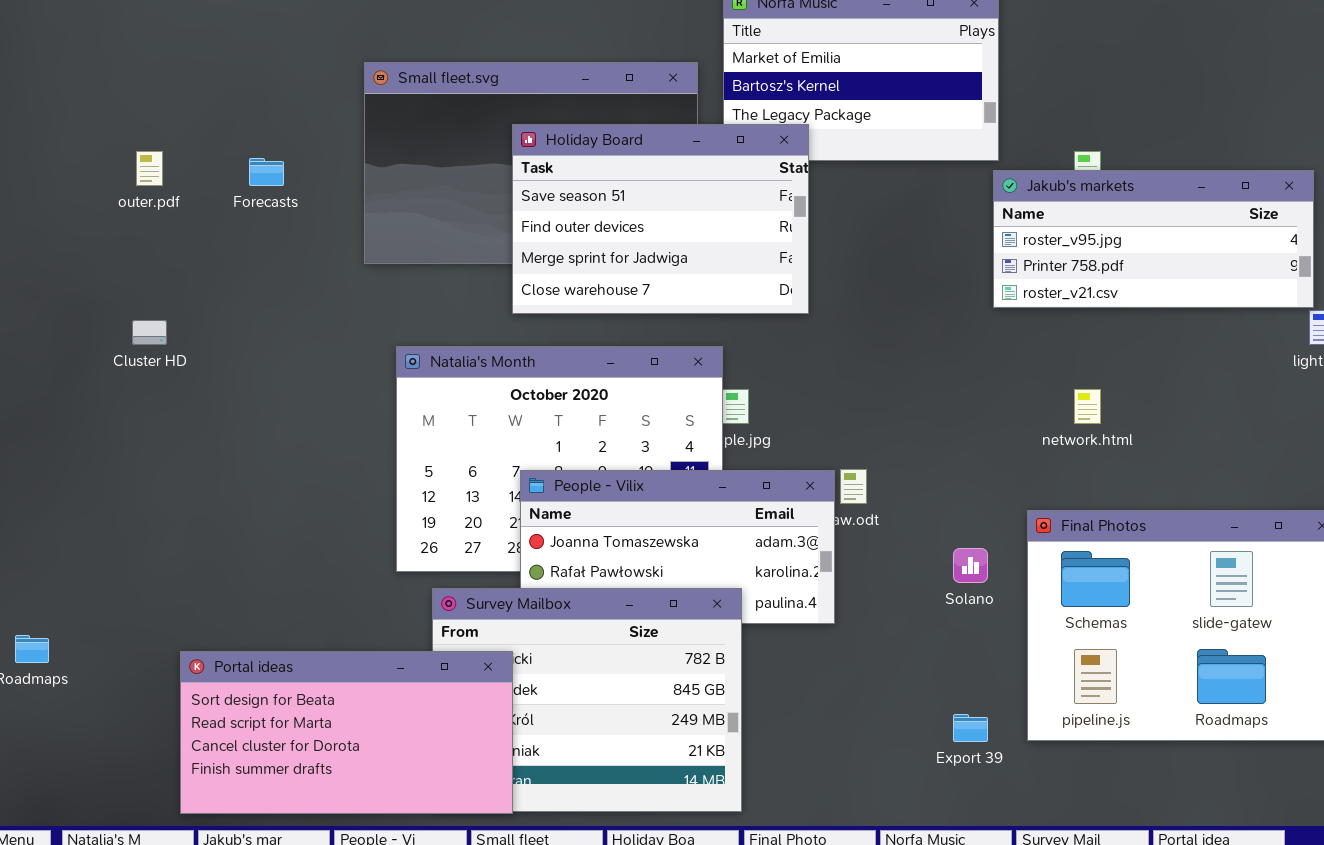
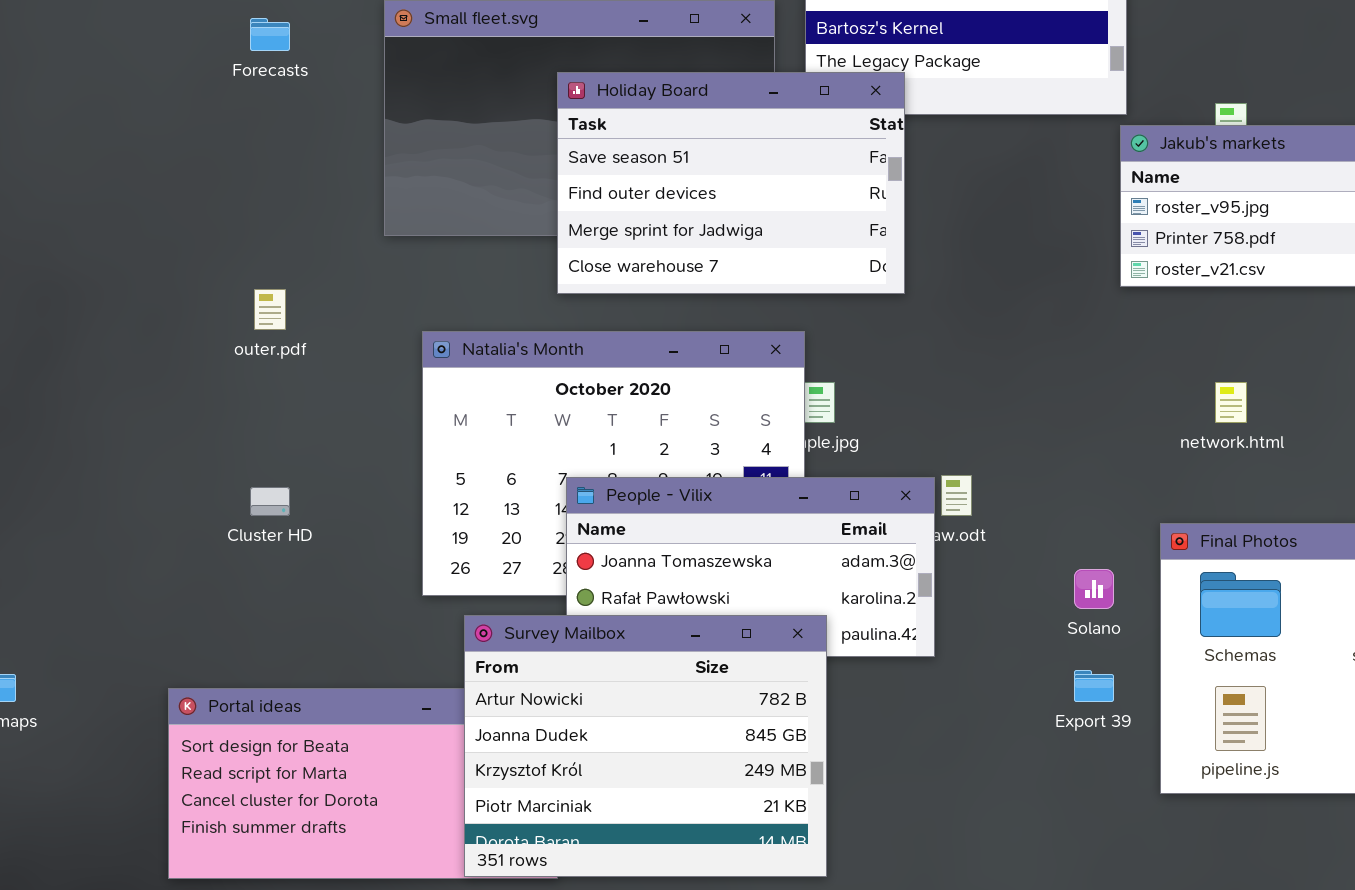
outer.pdf: [136,151,163,186] -> [254,289,286,330], moved
Forecasts: [249,158,284,186] -> [250,18,290,51], moved
Cluster HD: [132,320,167,345] -> [250,487,290,516], moved
Survey Mailbox: [432,588,742,812] -> [464,615,827,877], raised
Export 39: [953,714,988,742] -> [1074,670,1114,702], moved

